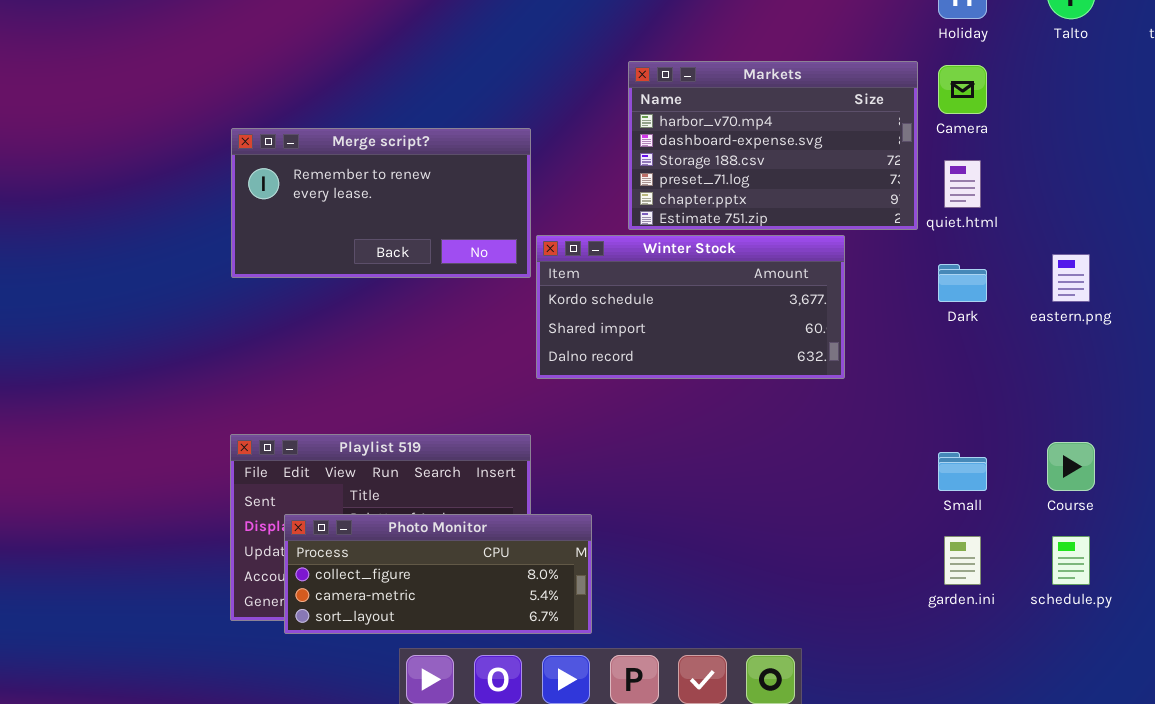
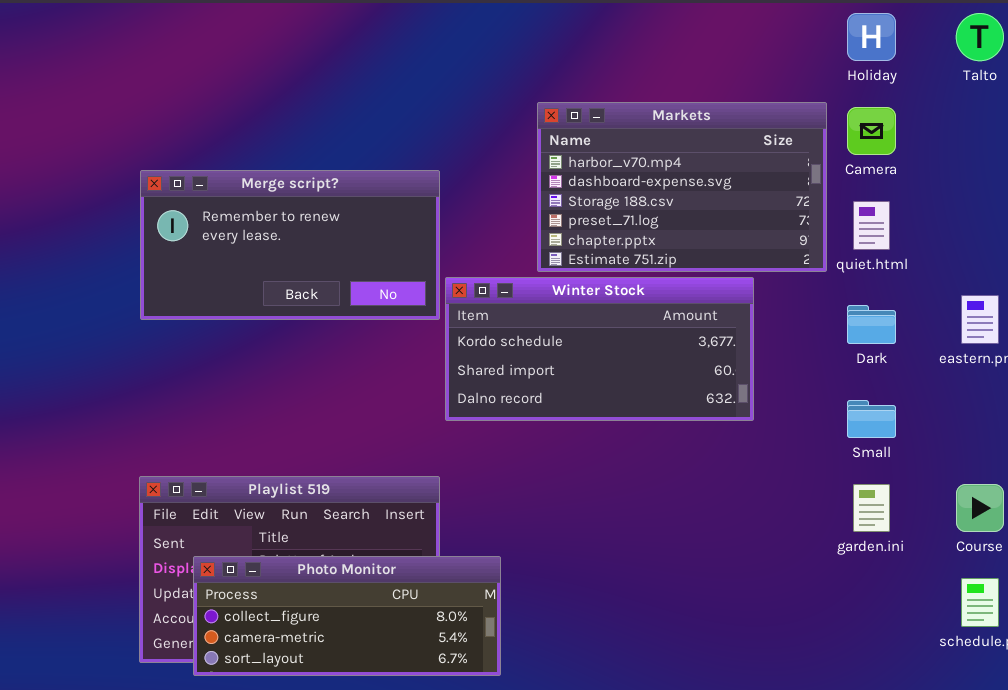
Small: [938,452,987,491] -> [847,400,896,438], moved
garden.ini: [944,536,981,585] -> [853,484,890,532], moved

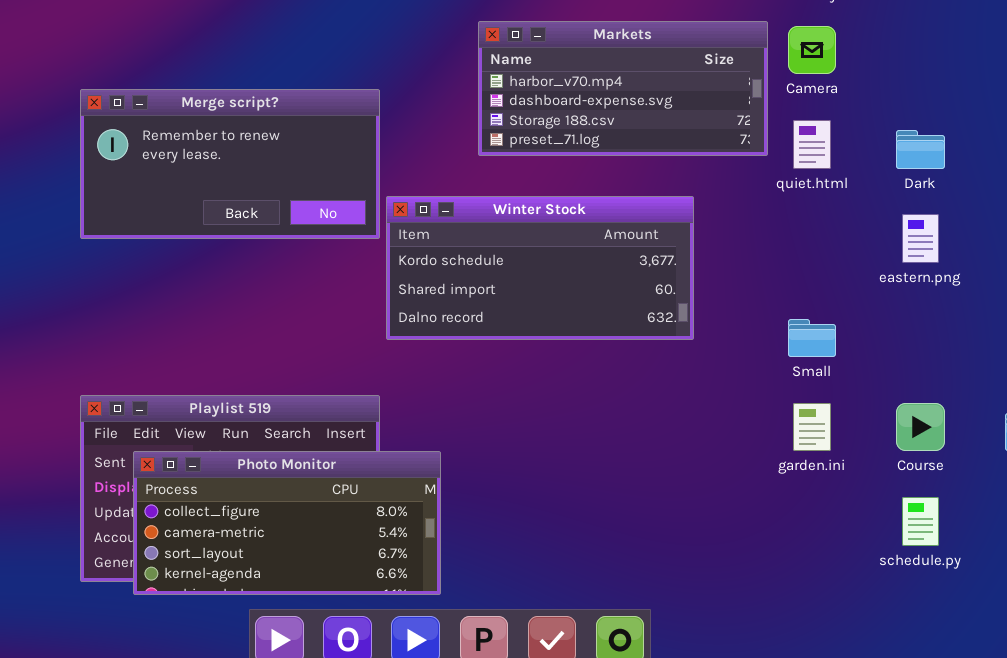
Markets: [537,102,827,272] -> [478,21,768,156], resized
Dark: [847,305,896,344] -> [896,130,945,169], moved
Photo Monitor: [193,556,501,676] -> [133,451,441,595], resized

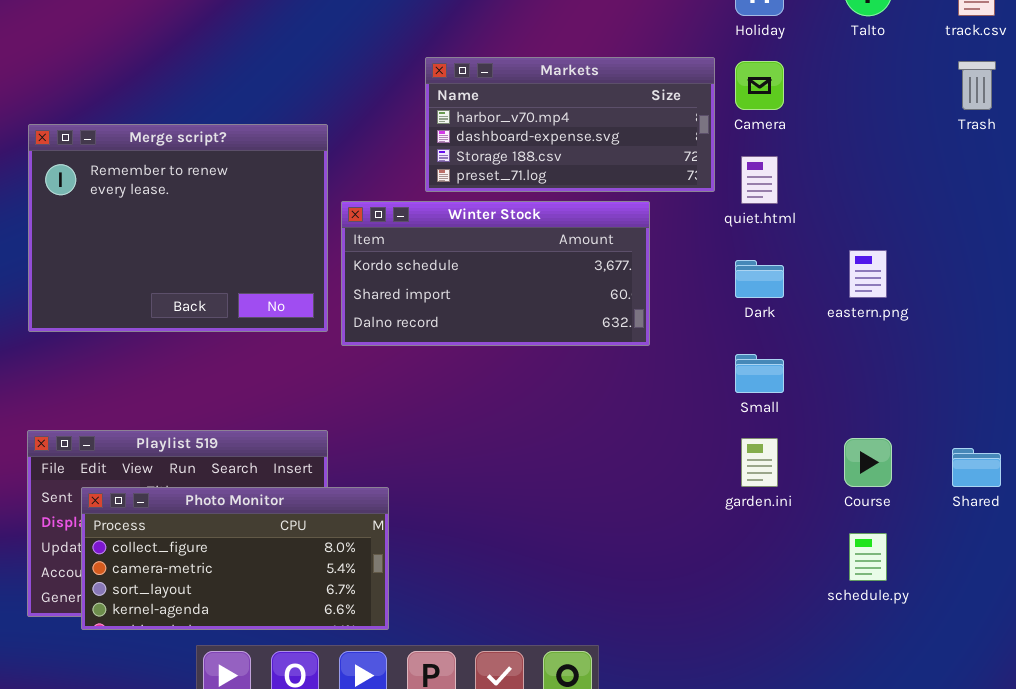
Merge script?: [80,89,380,239] -> [28,124,328,332], resized
Dark: [896,130,945,169] -> [735,260,784,298], moved
Winter Stock: [386,196,694,340] -> [341,201,650,346], moved

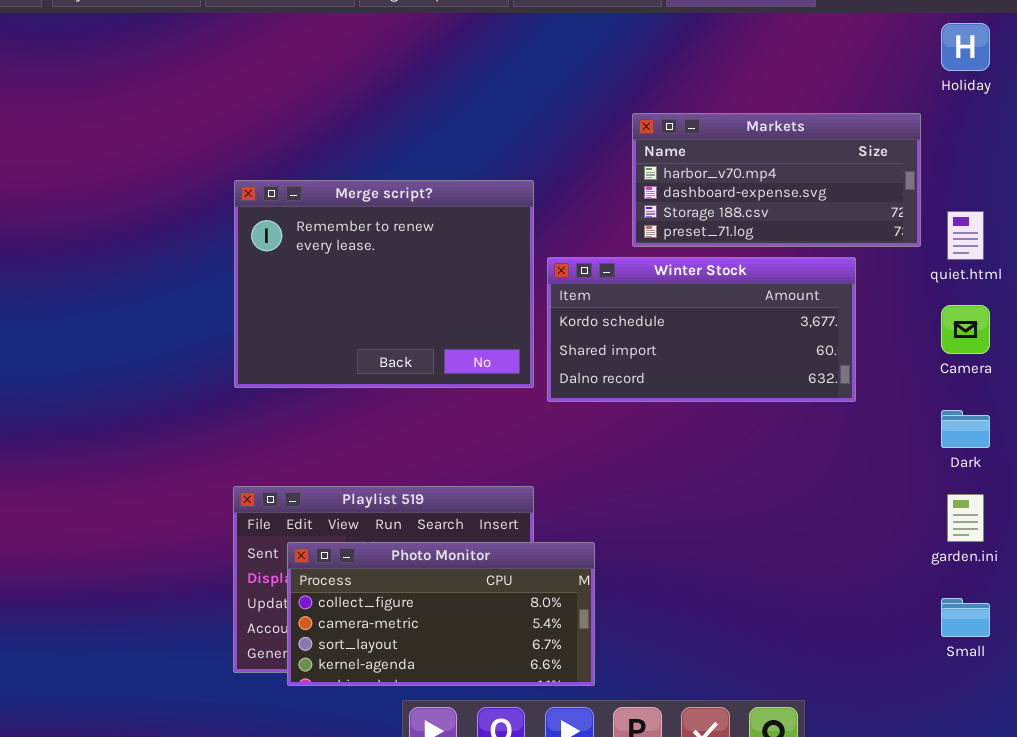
Camera: [735,61,784,110] -> [941,305,990,354], moved
Dark: [735,260,784,298] -> [941,410,990,448], moved
Small: [735,354,784,393] -> [941,598,990,637], moved

